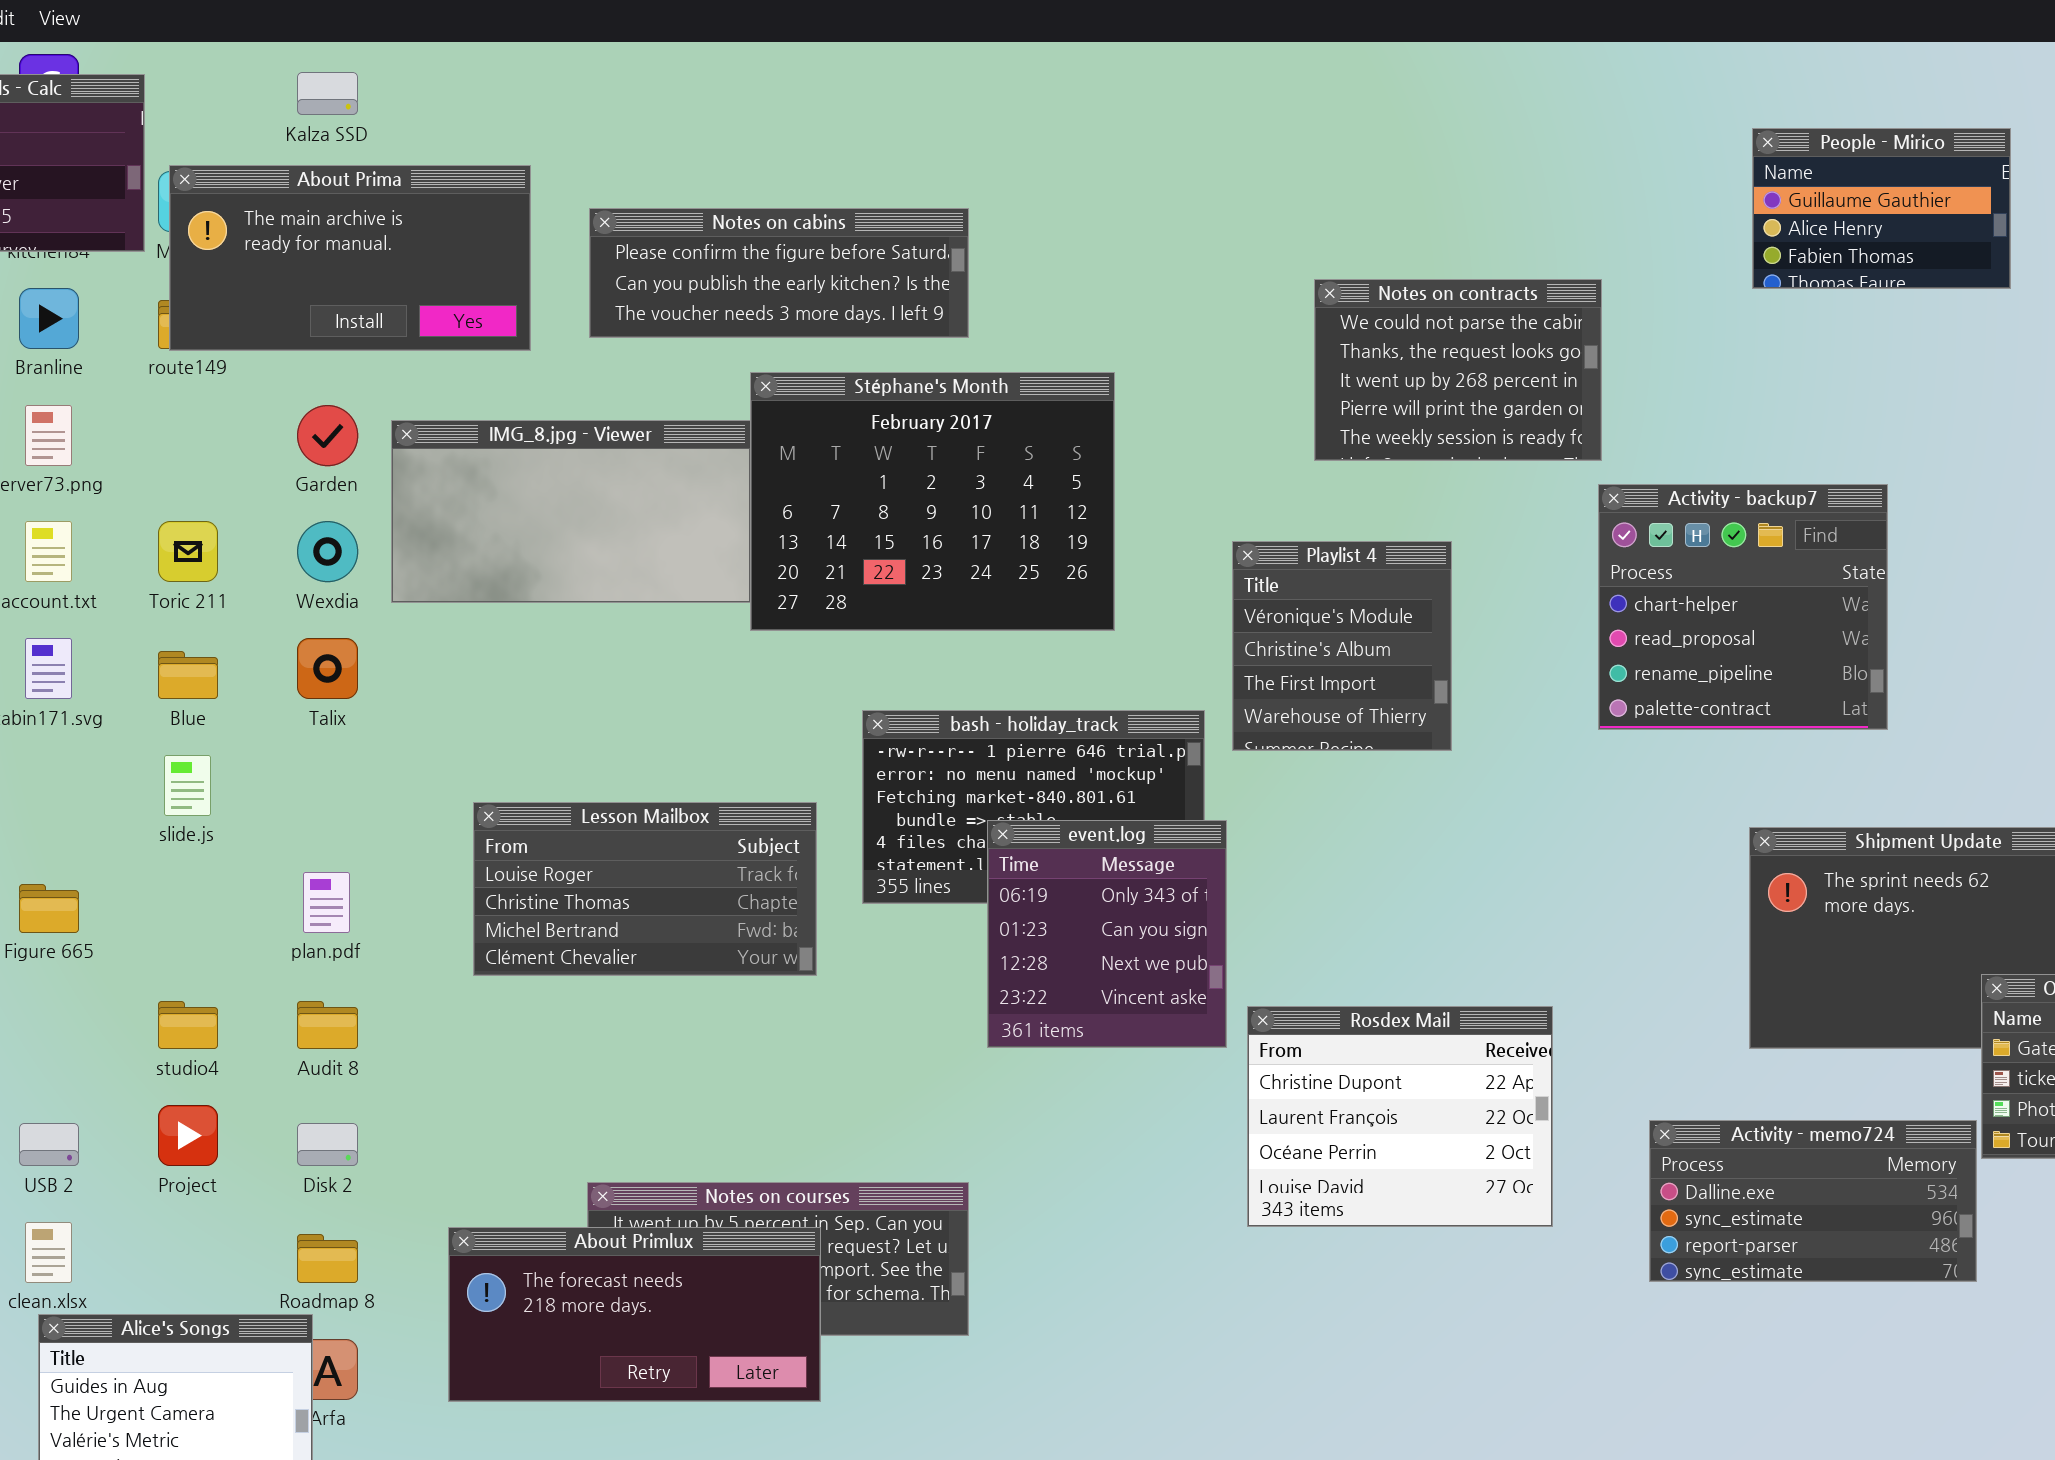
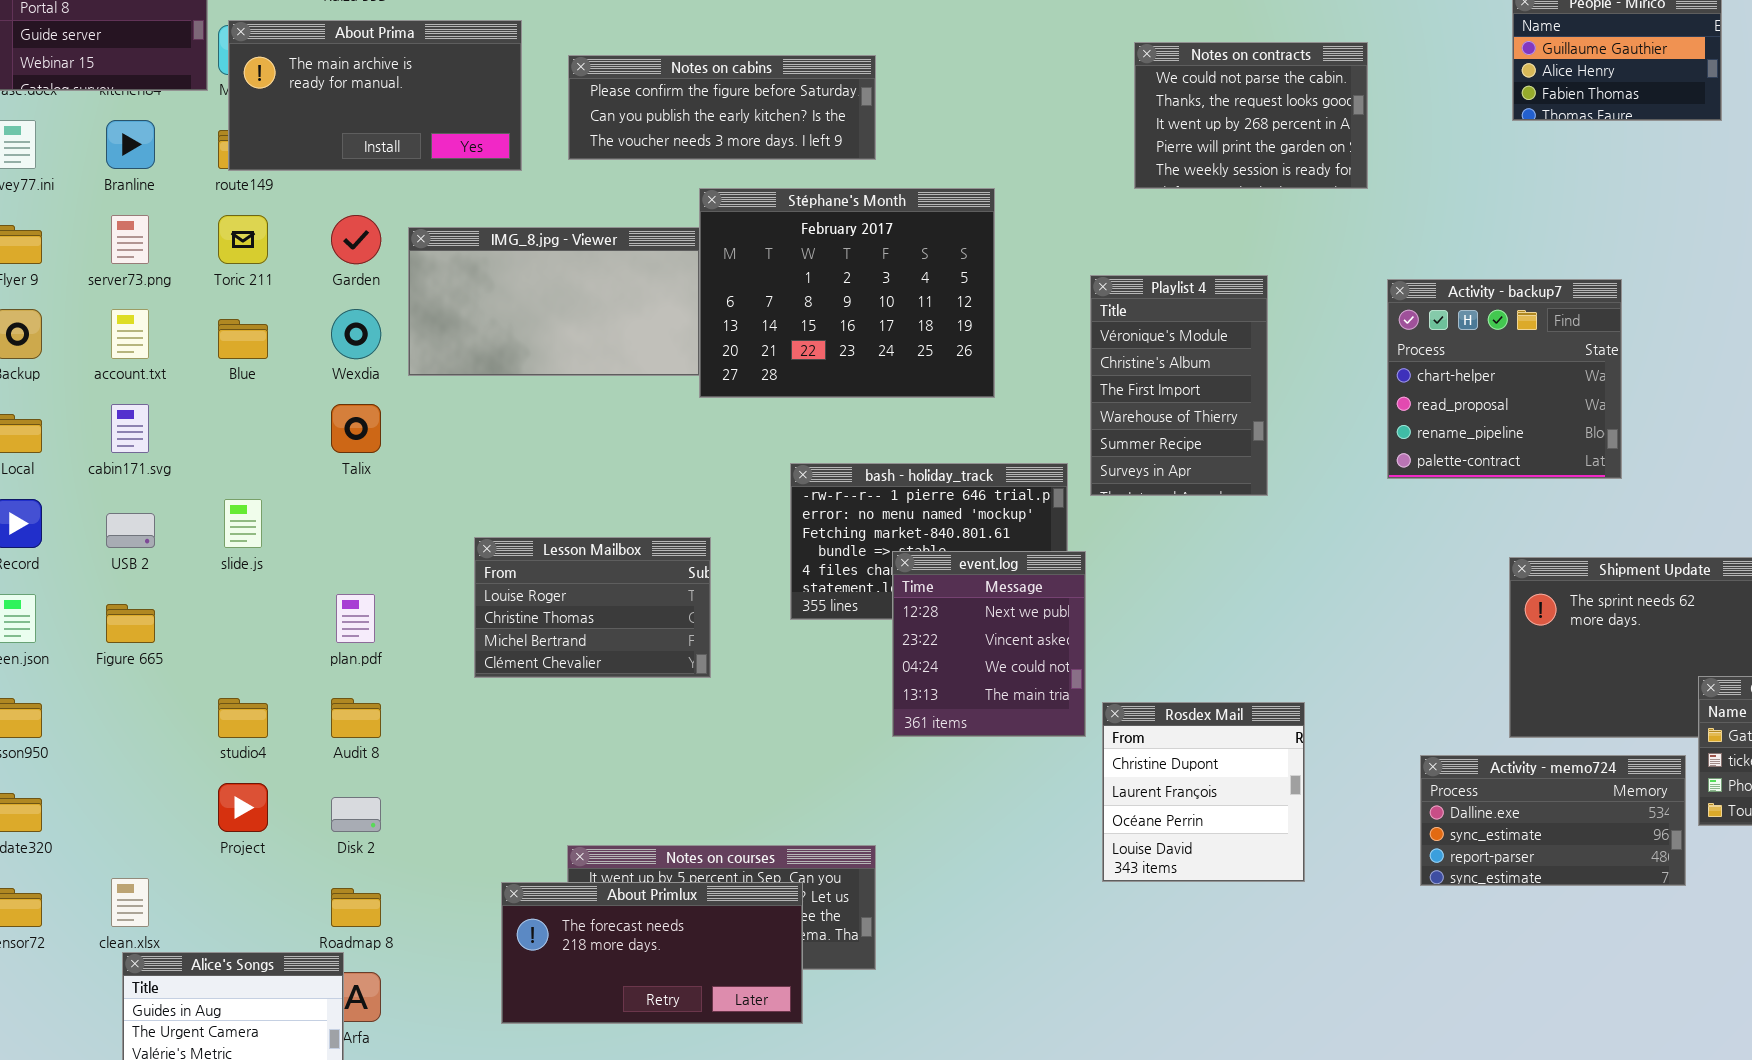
Notes on contracts: [1314,279,1602,461] -> [1134,42,1368,189], moved
Toric 211: [158,521,218,582] -> [218,215,268,264], moved
Playlist 4: [1232,541,1452,751] -> [1090,275,1268,496], resized
Blue: [158,651,218,699] -> [218,319,268,359], moved
Lesson Mailbox: [473,802,817,976] -> [474,537,711,678], resized
event.log: [987,820,1227,1048] -> [892,551,1086,737], scrolled down 2 rows
Rosdex Mail: [1247,1006,1553,1227] -> [1102,702,1305,882], resized
Activity - memo724: [1649,1120,1977,1282] -> [1420,755,1686,886], moved
USB 2: [19,1123,79,1166] -> [106,513,155,548], moved
About Primlux: [448,1227,821,1402] -> [501,882,803,1024], moved

